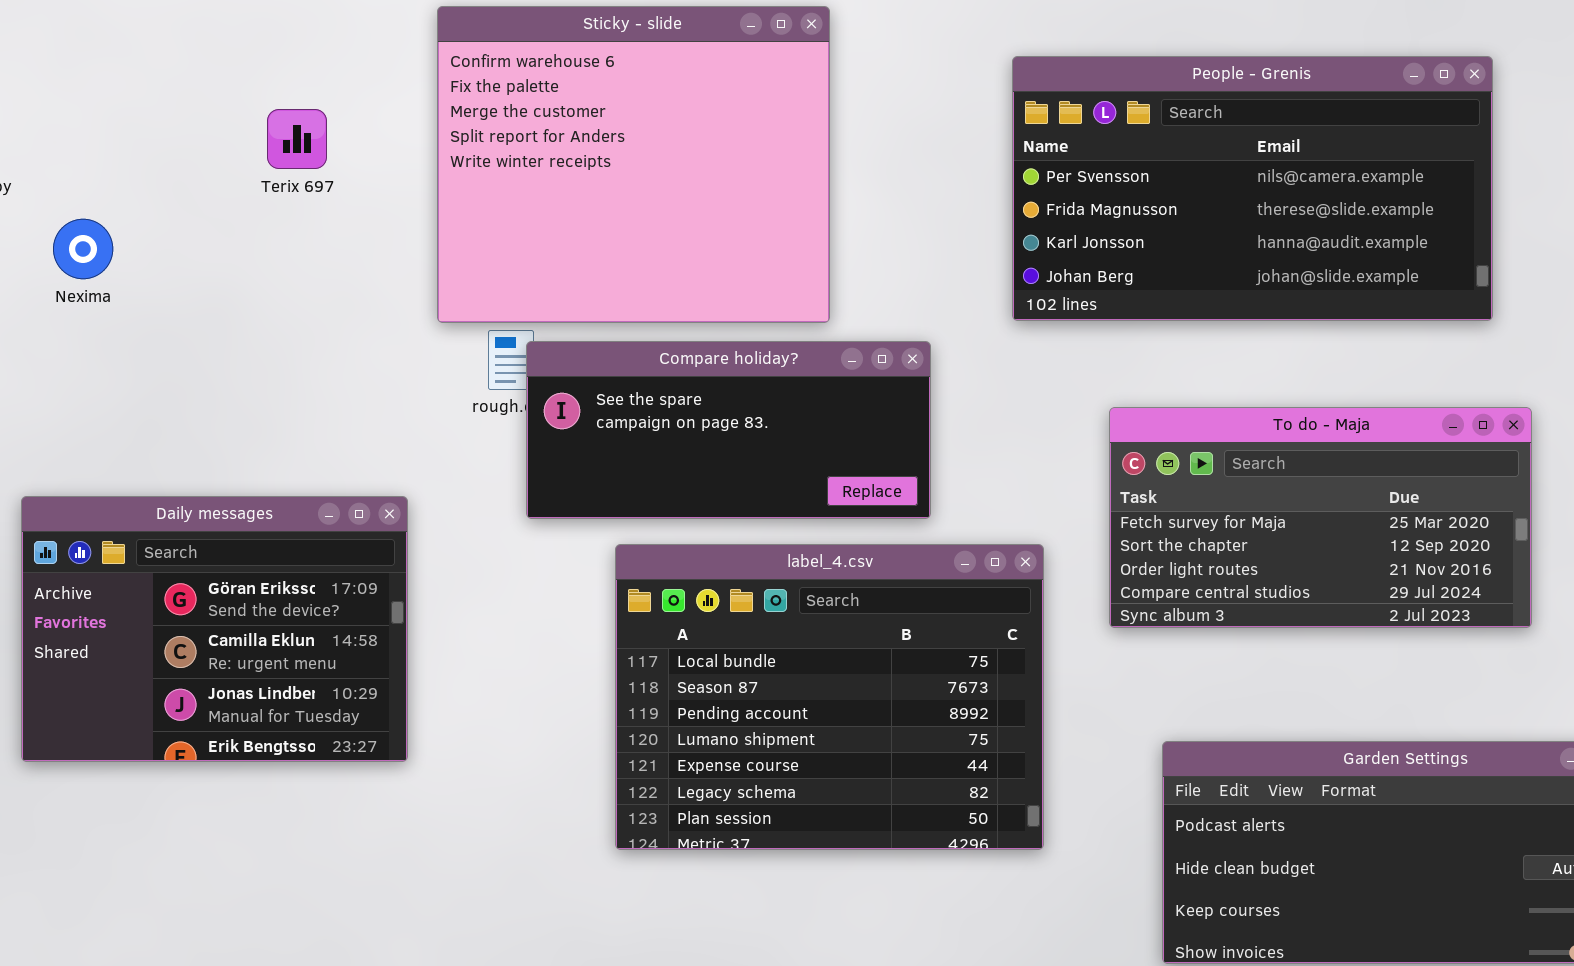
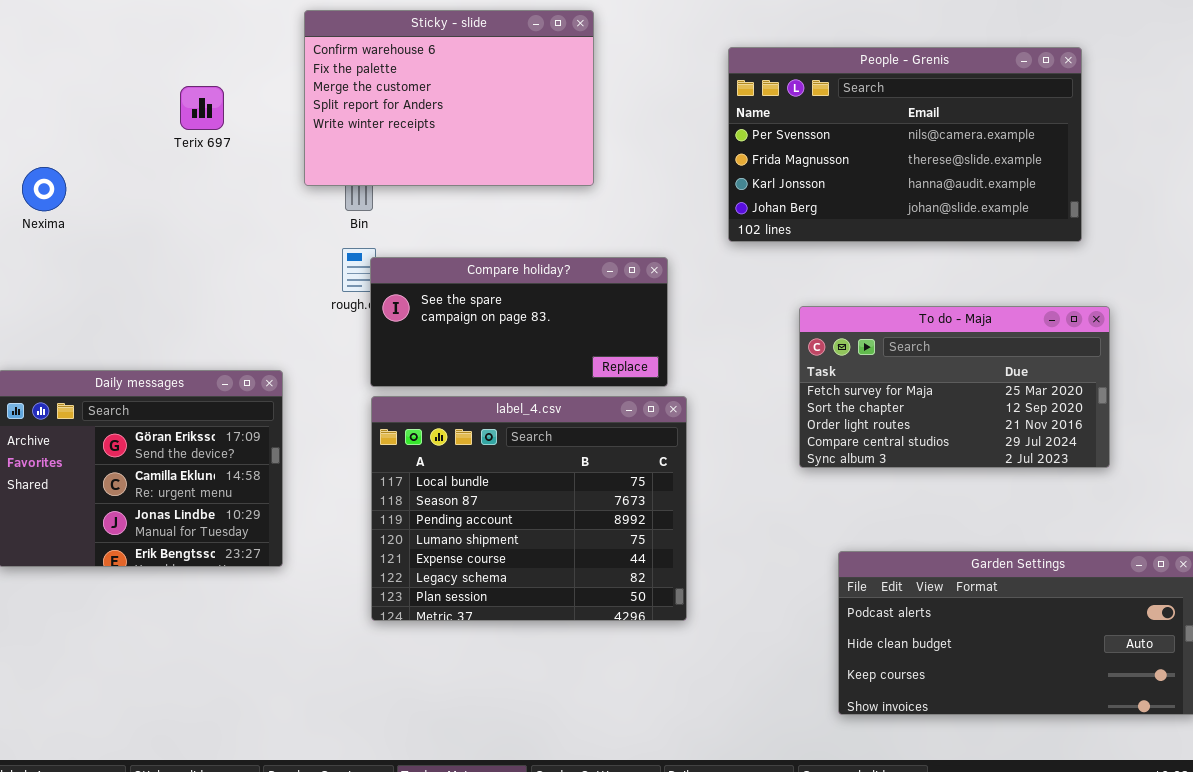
Sticky - slide: [437,6,830,323] -> [304,10,594,186], resized
label_4.csv: [615,544,1044,850] -> [371,396,687,621], moved

